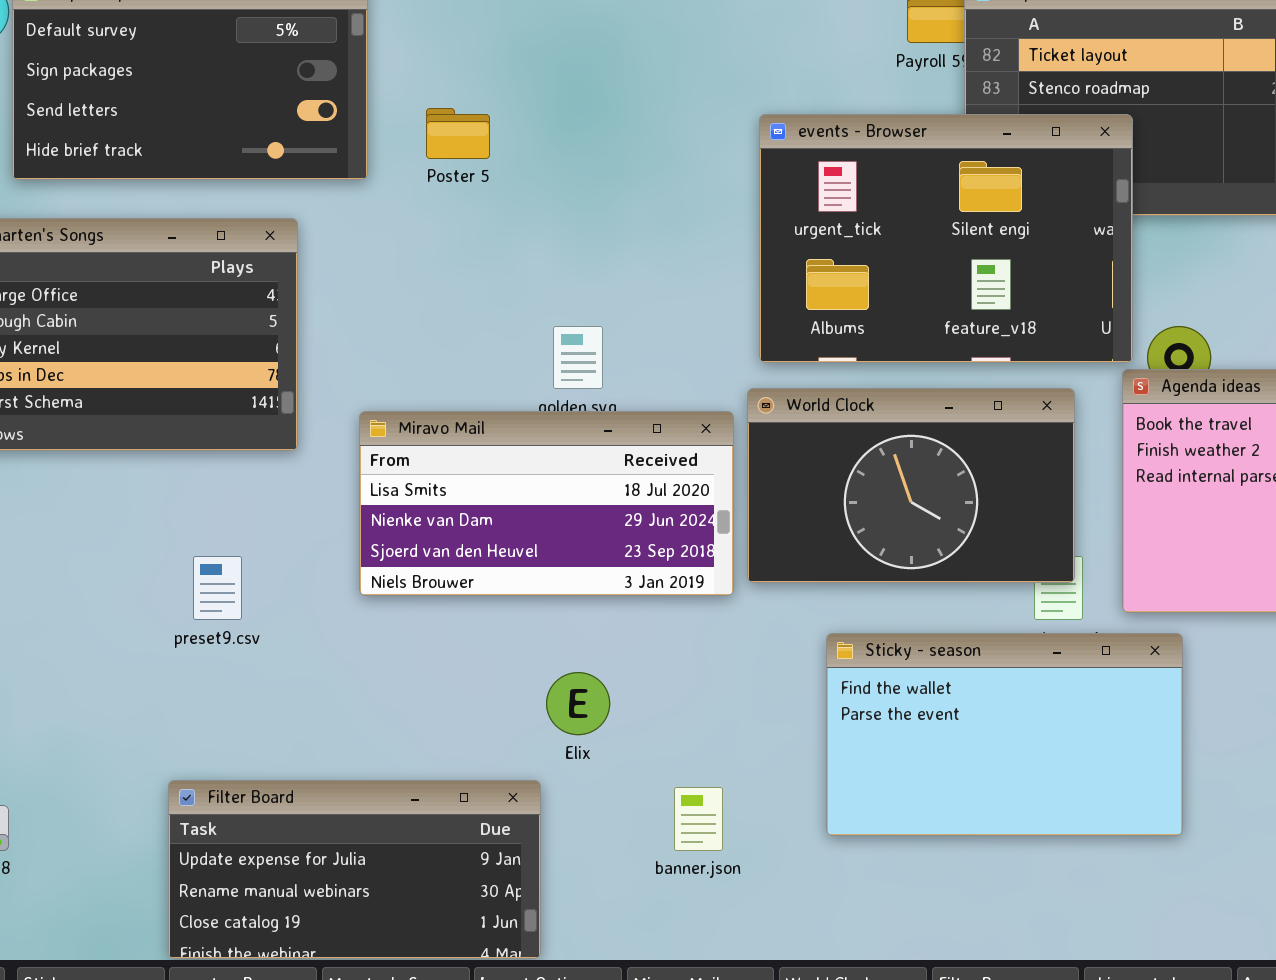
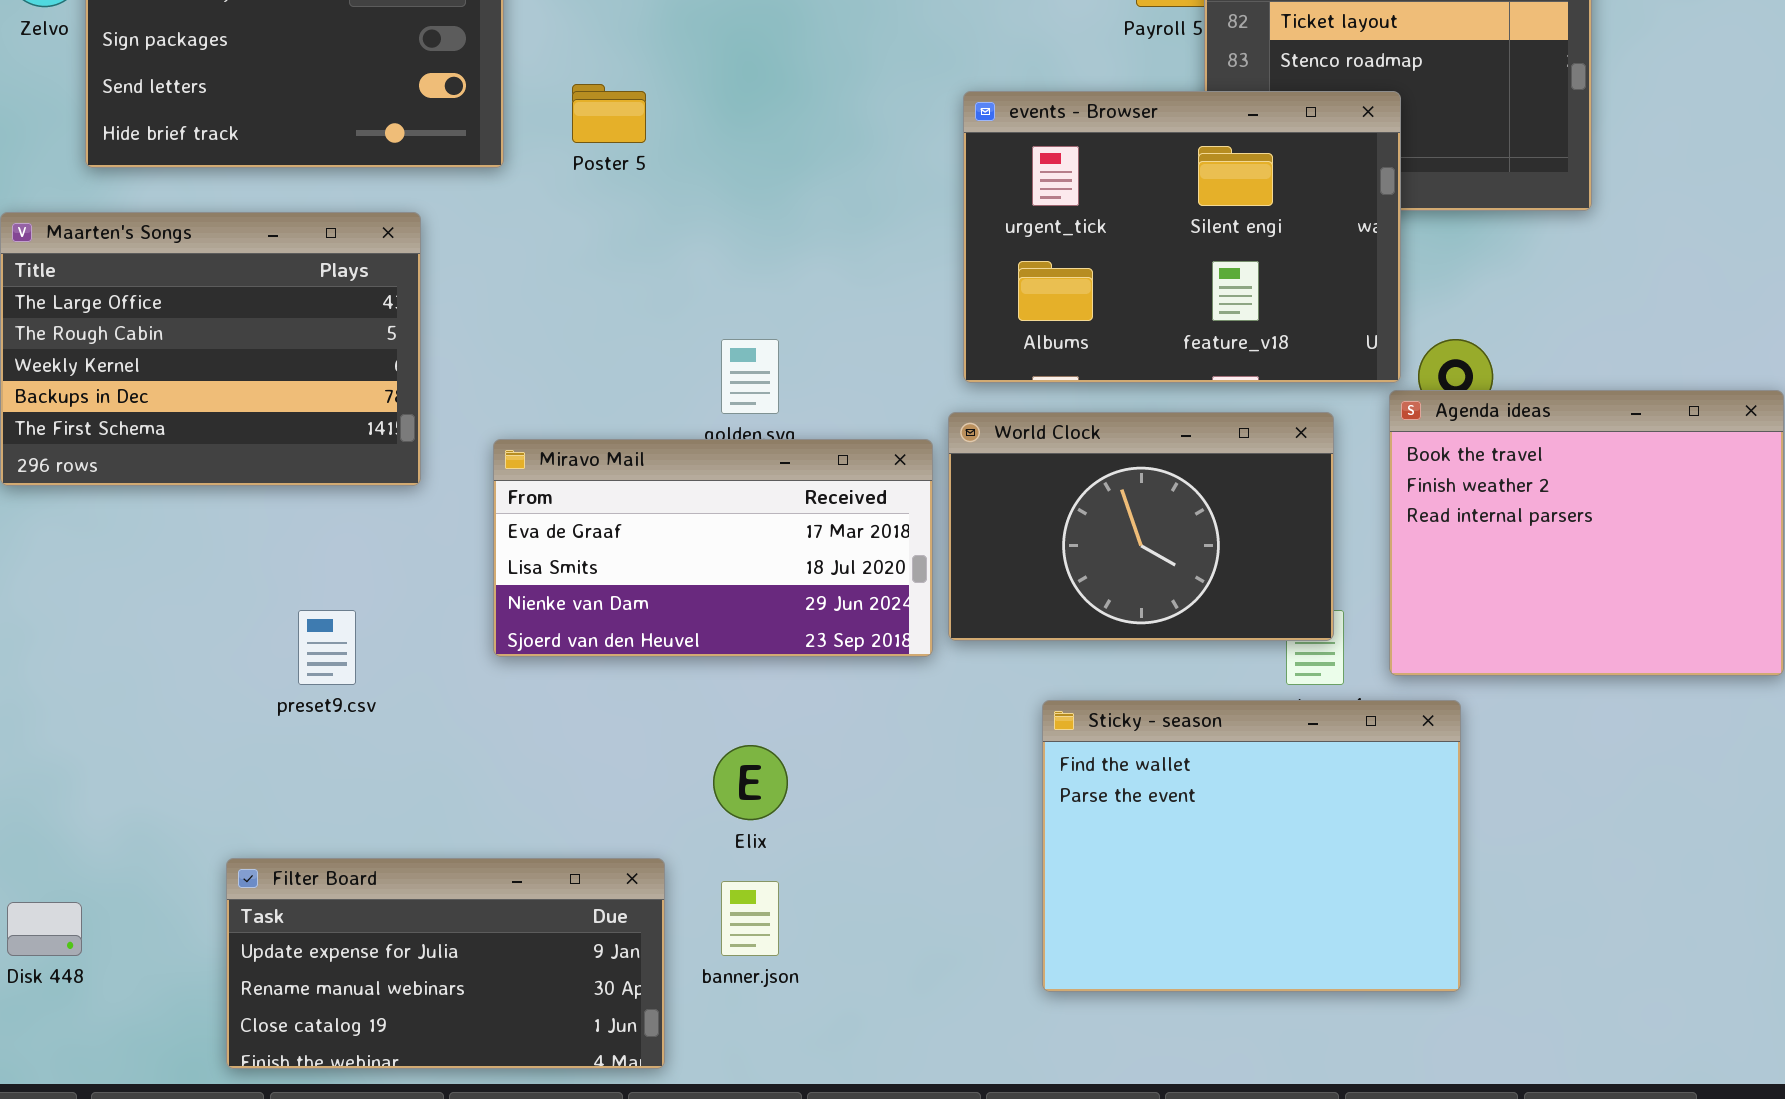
Miravo Mail: [359,411,734,596] -> [493,439,933,657], scrolled up 1 row
Sticky - season: [826,633,1183,836] -> [1042,700,1461,992], resized
Filter Board: [168,780,541,959] -> [226,858,665,1069], moved
banner.json: [674,787,723,851] -> [721,881,779,956], moved

